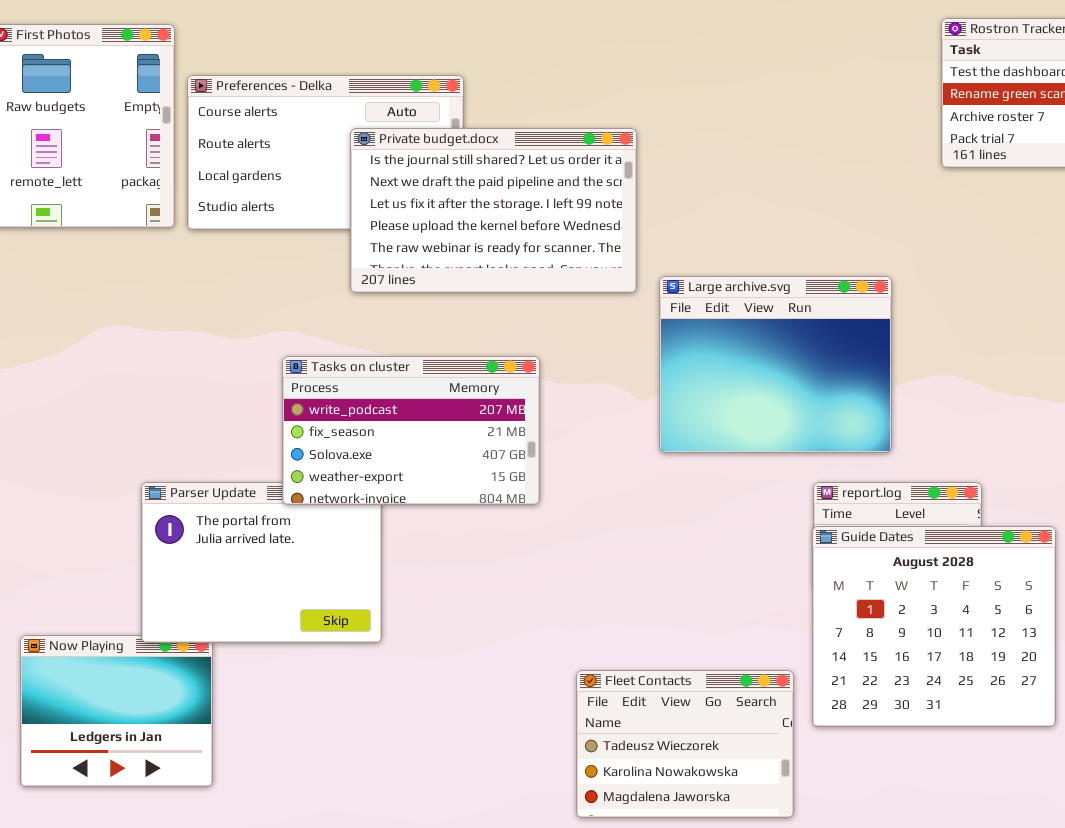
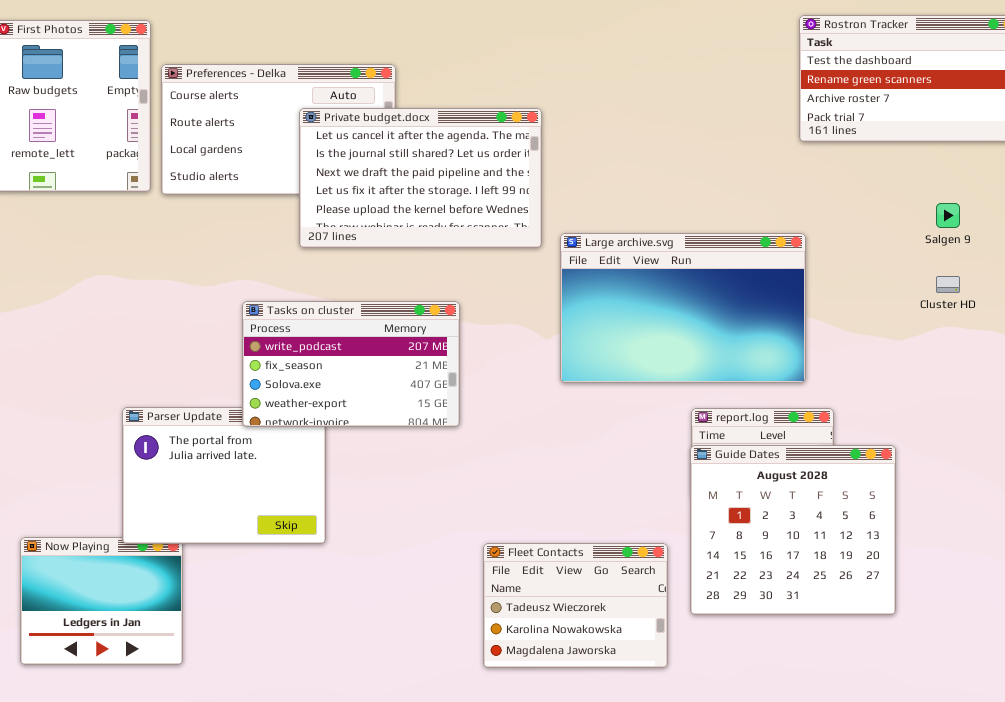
Private budget.docx: [350,128,637,293] -> [299,108,542,248], scrolled up 1 row
Large archive.svg: [659,276,892,453] -> [560,233,806,383], resized
Fleet Contacts: [576,670,794,818] -> [483,543,668,668], moved

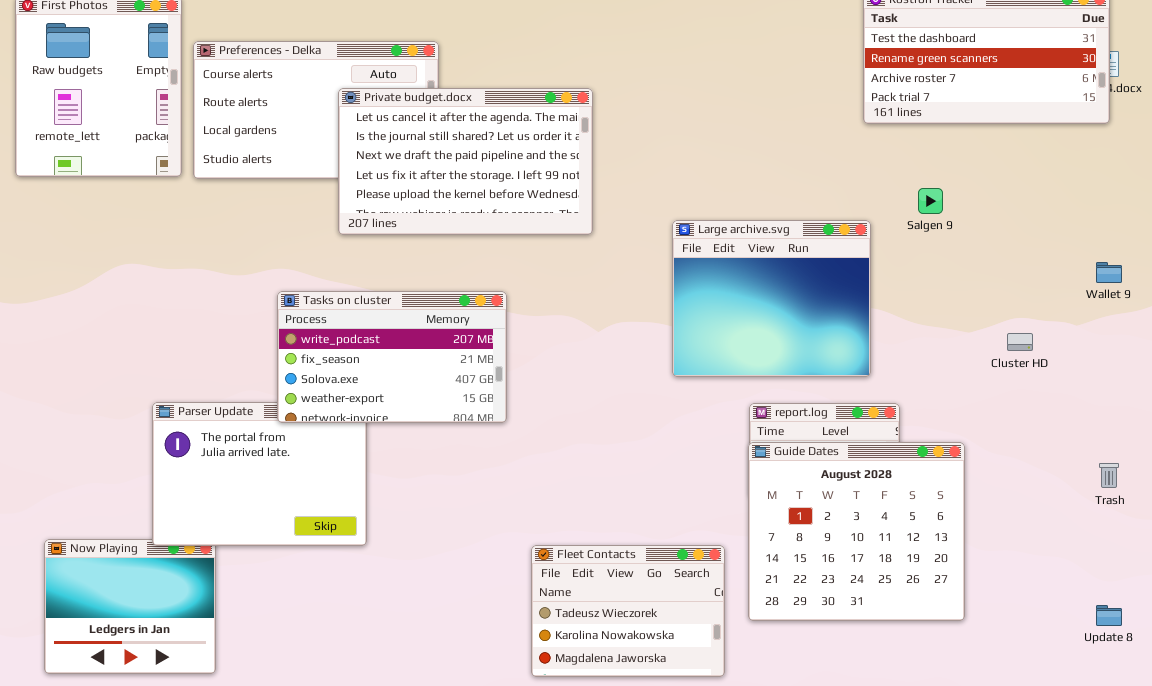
Salgen 9: [936,203,960,228] -> [918,188,943,214], moved
Large archive.svg: [560,233,806,383] -> [672,220,871,377], resized
Cluster HD: [936,276,960,293] -> [1007,333,1033,351], moved

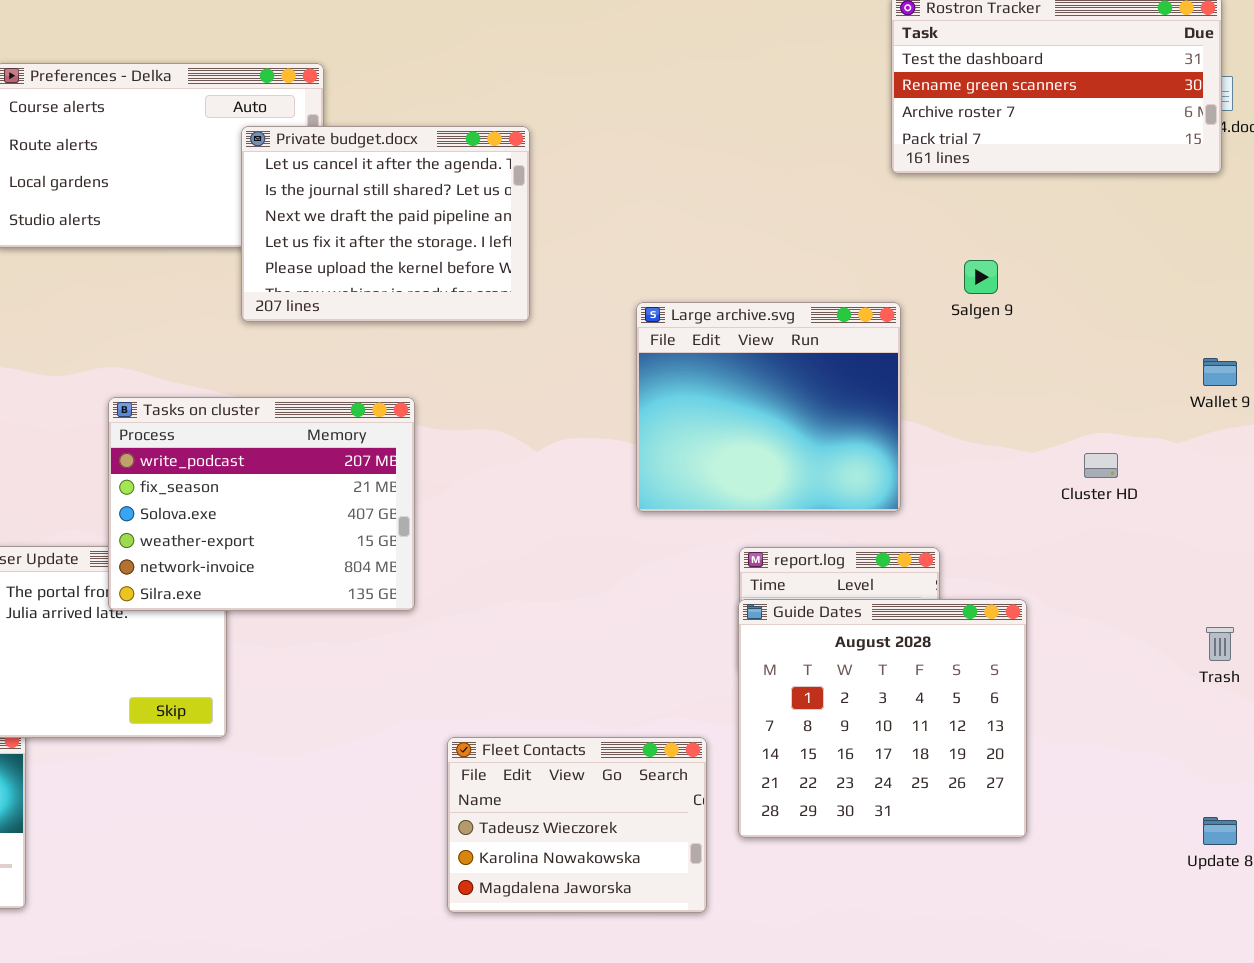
Private budget.docx: [338,88,593,235] -> [241,126,530,322], resized
Tasks on cluster: [277,291,507,423] -> [108,397,415,611], resized

